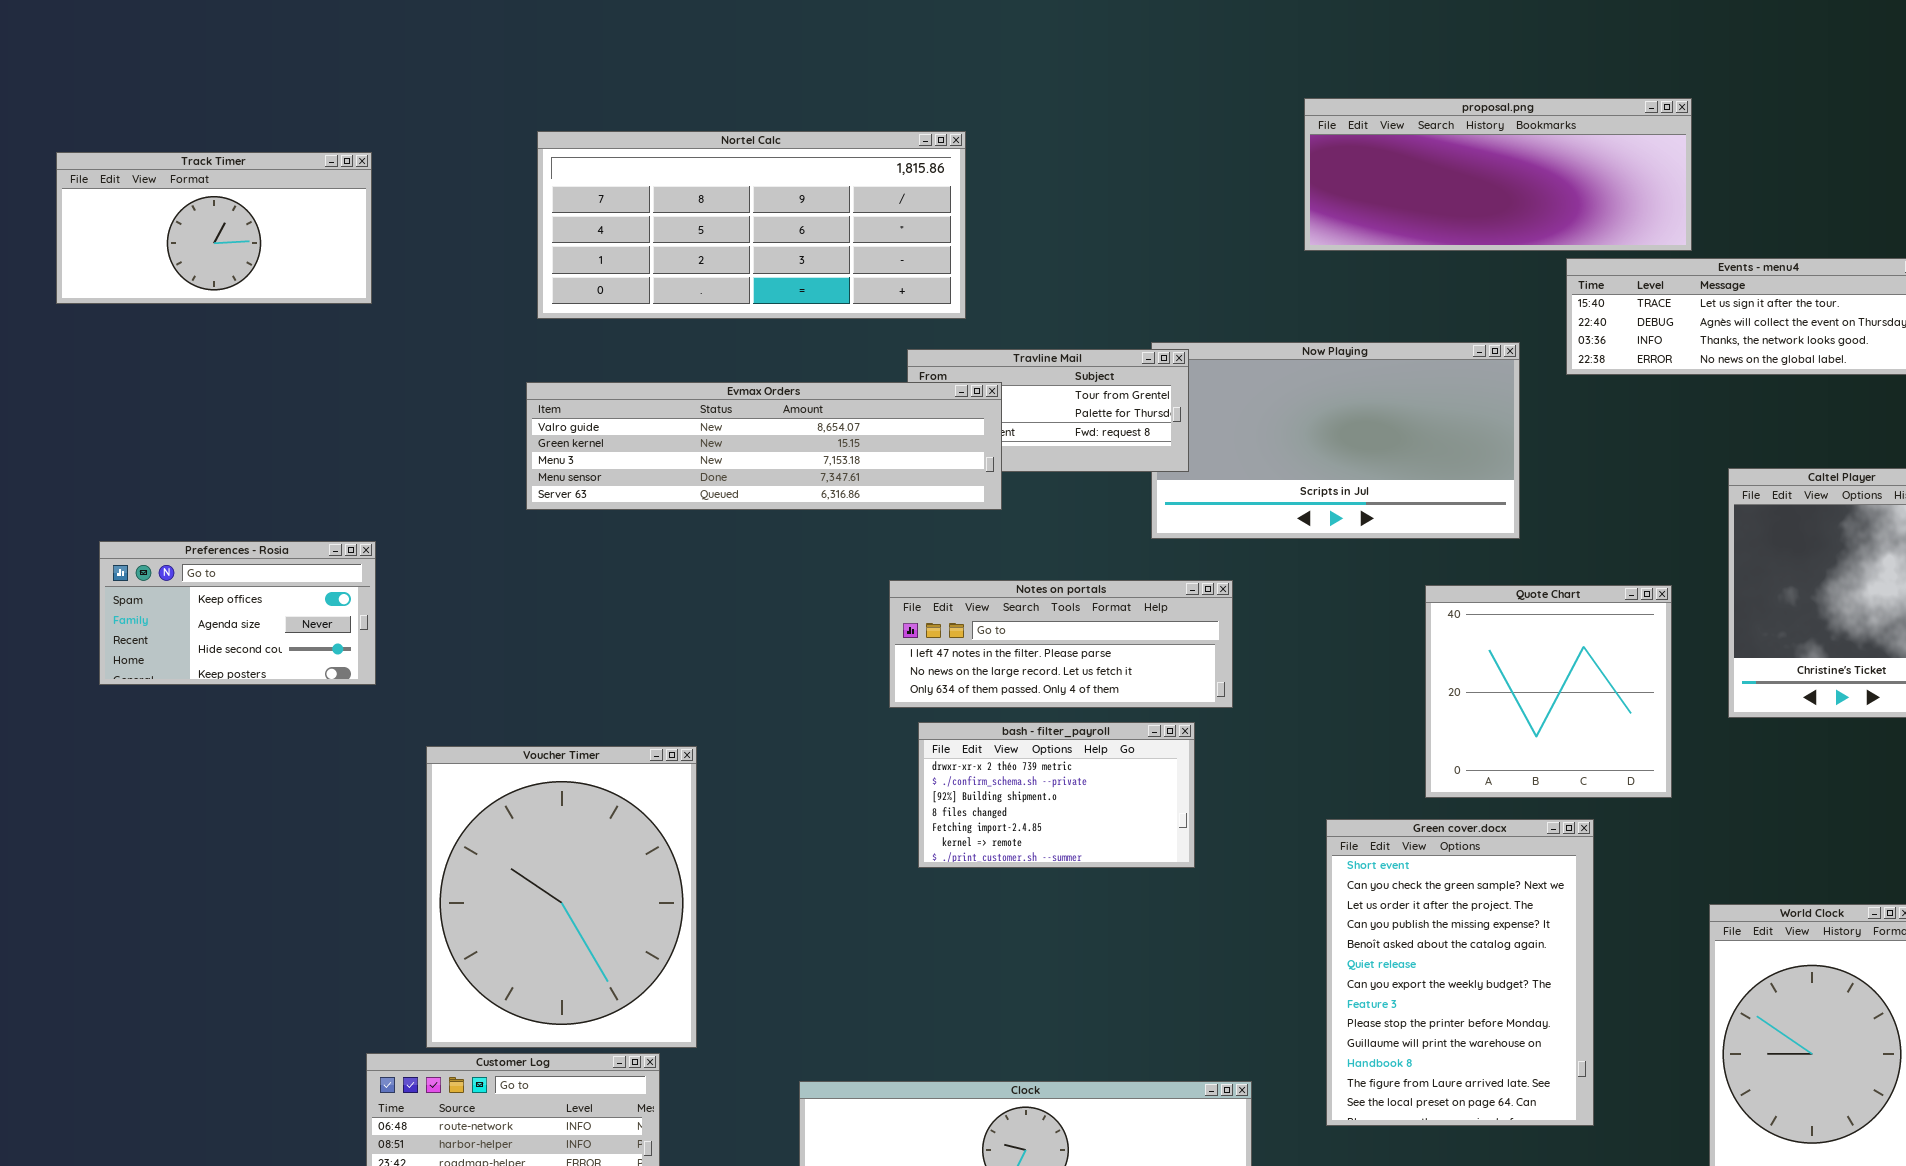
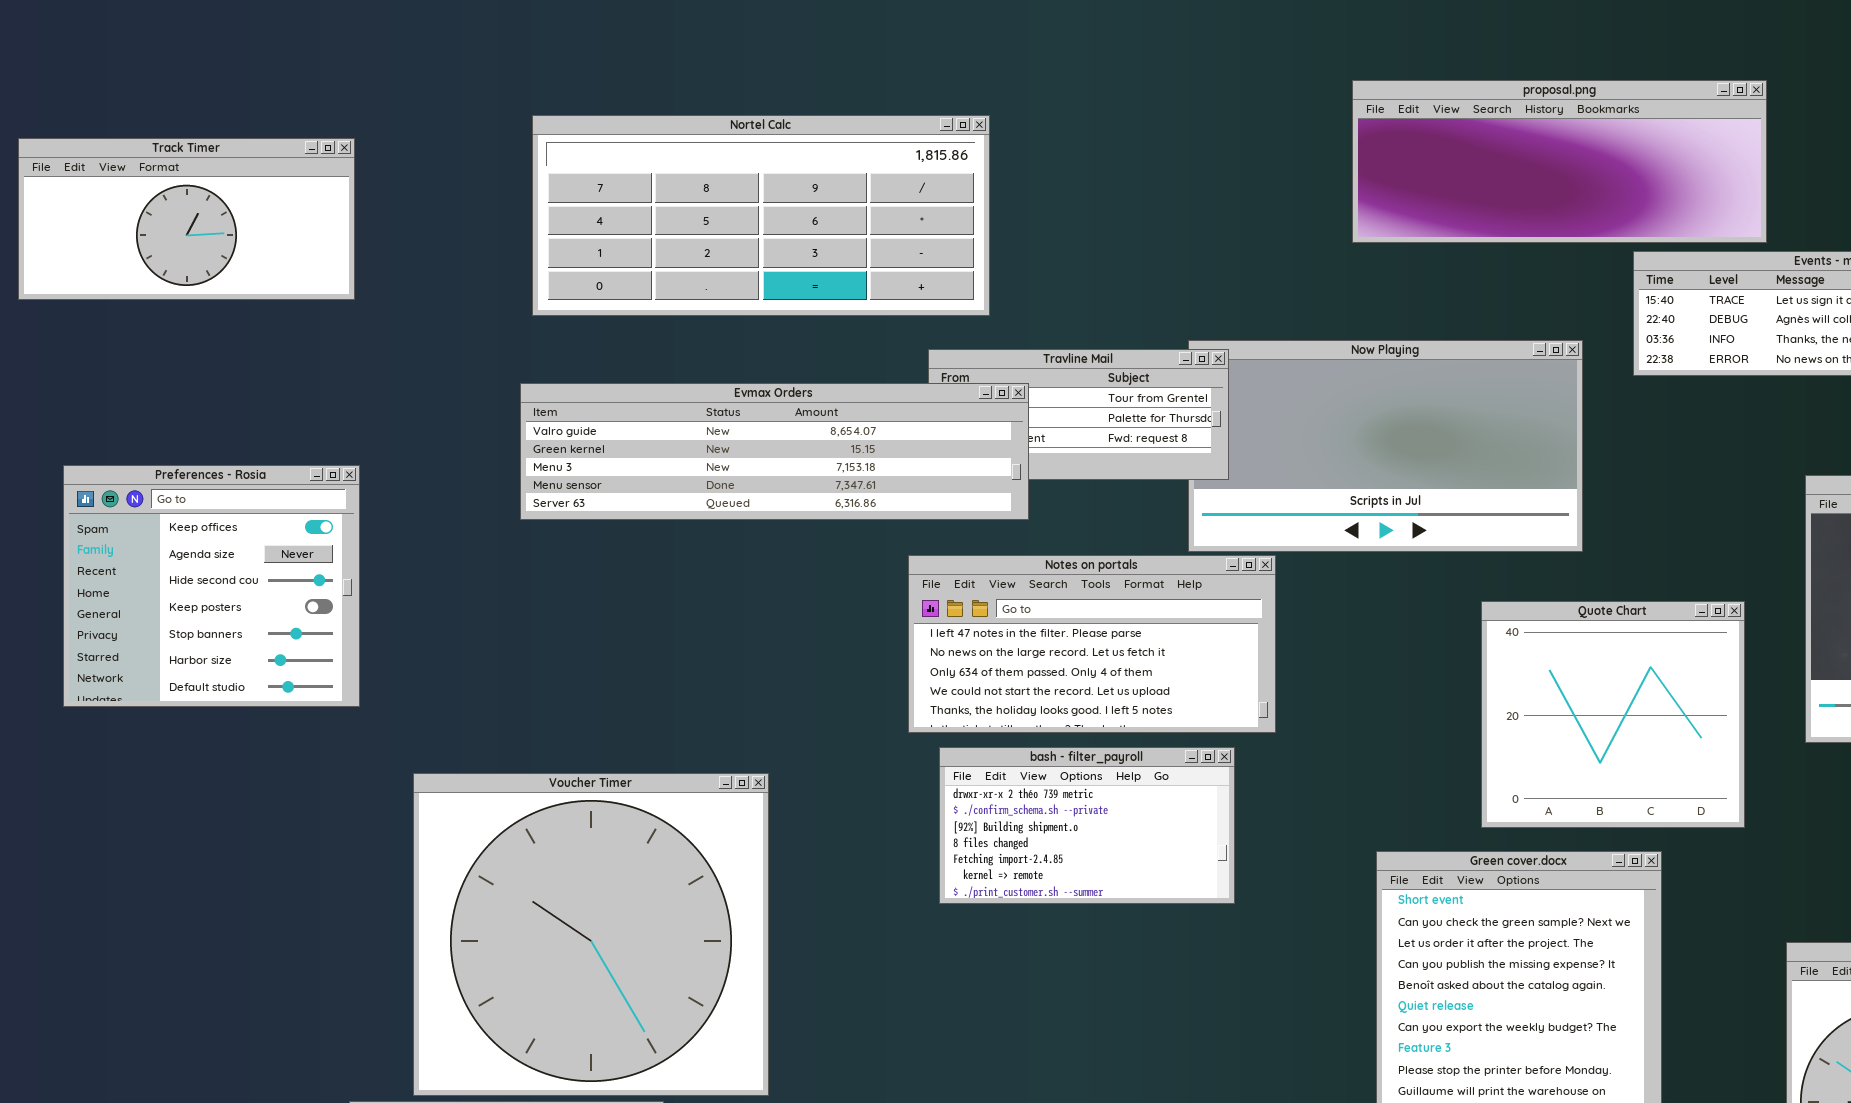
Preferences - Rosia: [99,541,376,685] -> [63,465,360,707], resized
Notes on portals: [889,580,1233,708] -> [908,555,1276,733], resized
Voucher Timer: [426,746,697,1048] -> [413,773,769,1096], resized

